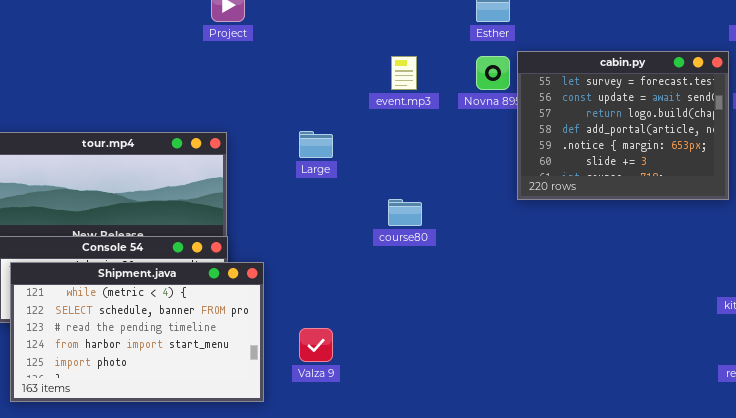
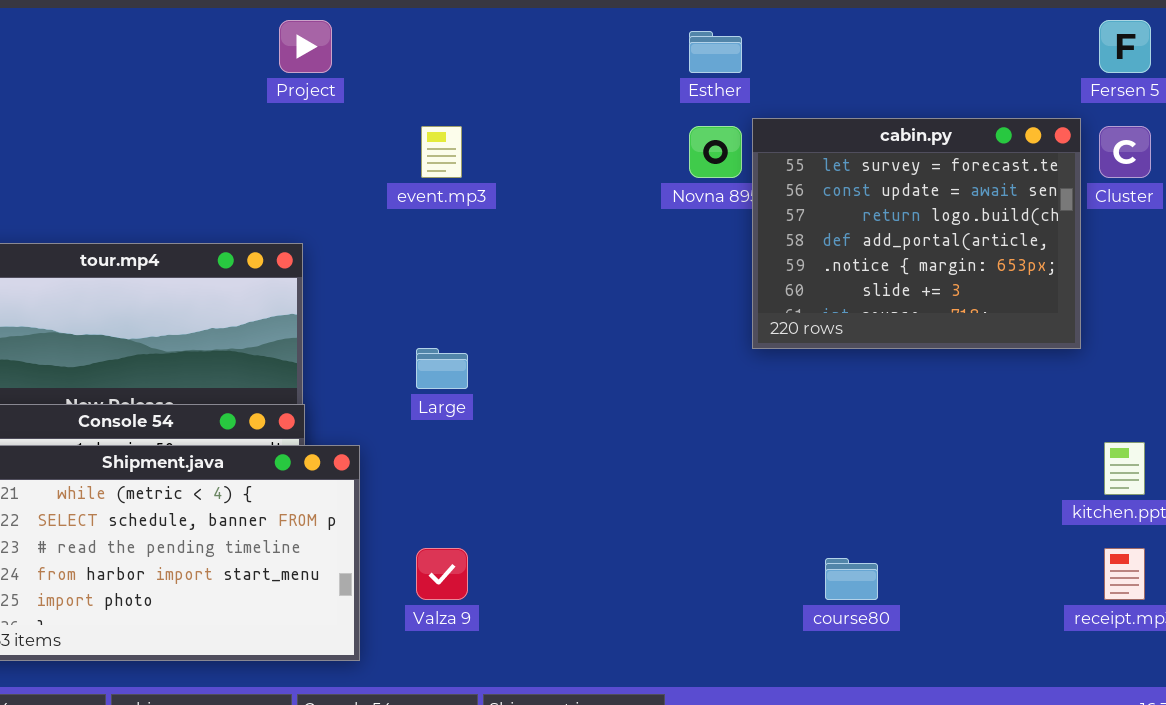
event.mp3: [391,56,417,90] -> [421,126,462,178], moved
Large: [299,131,333,158] -> [416,348,468,389], moved
course80: [388,199,422,226] -> [825,558,878,600], moved

